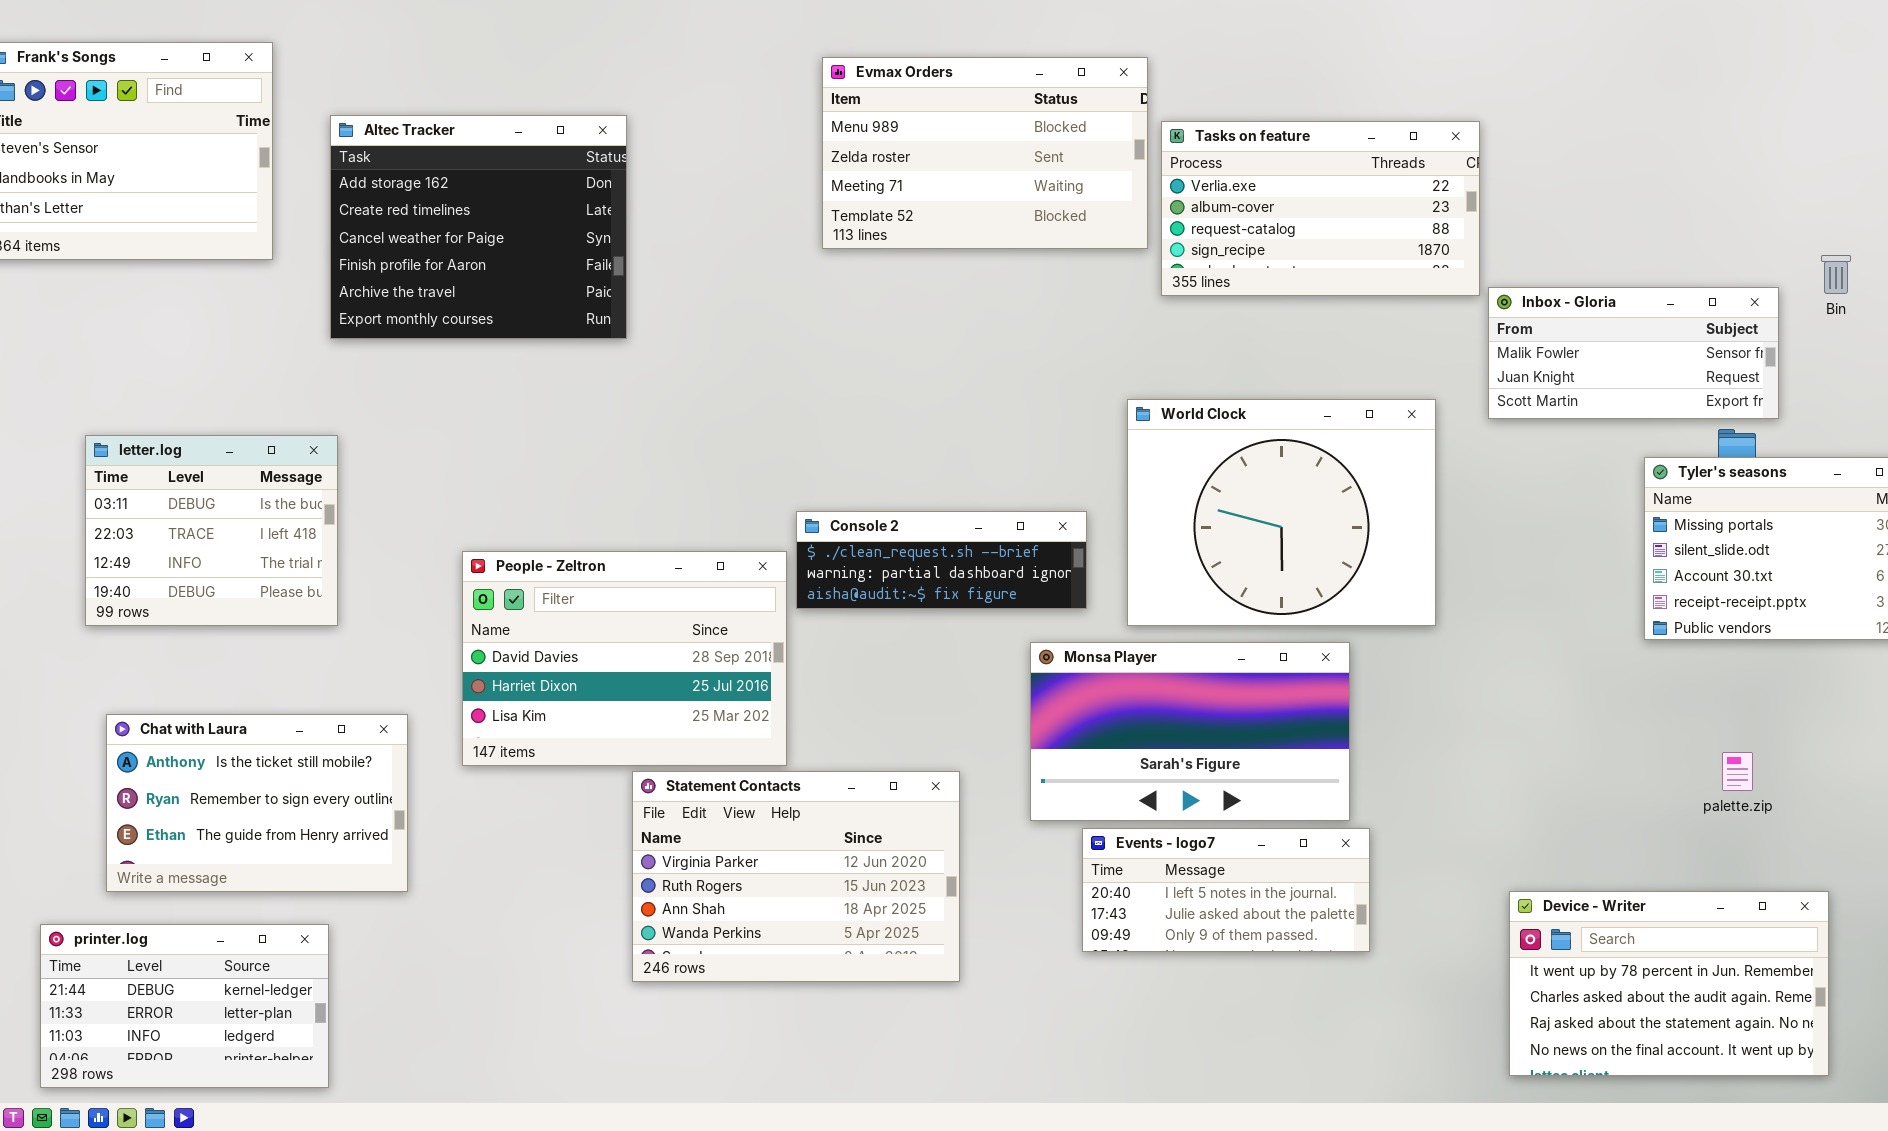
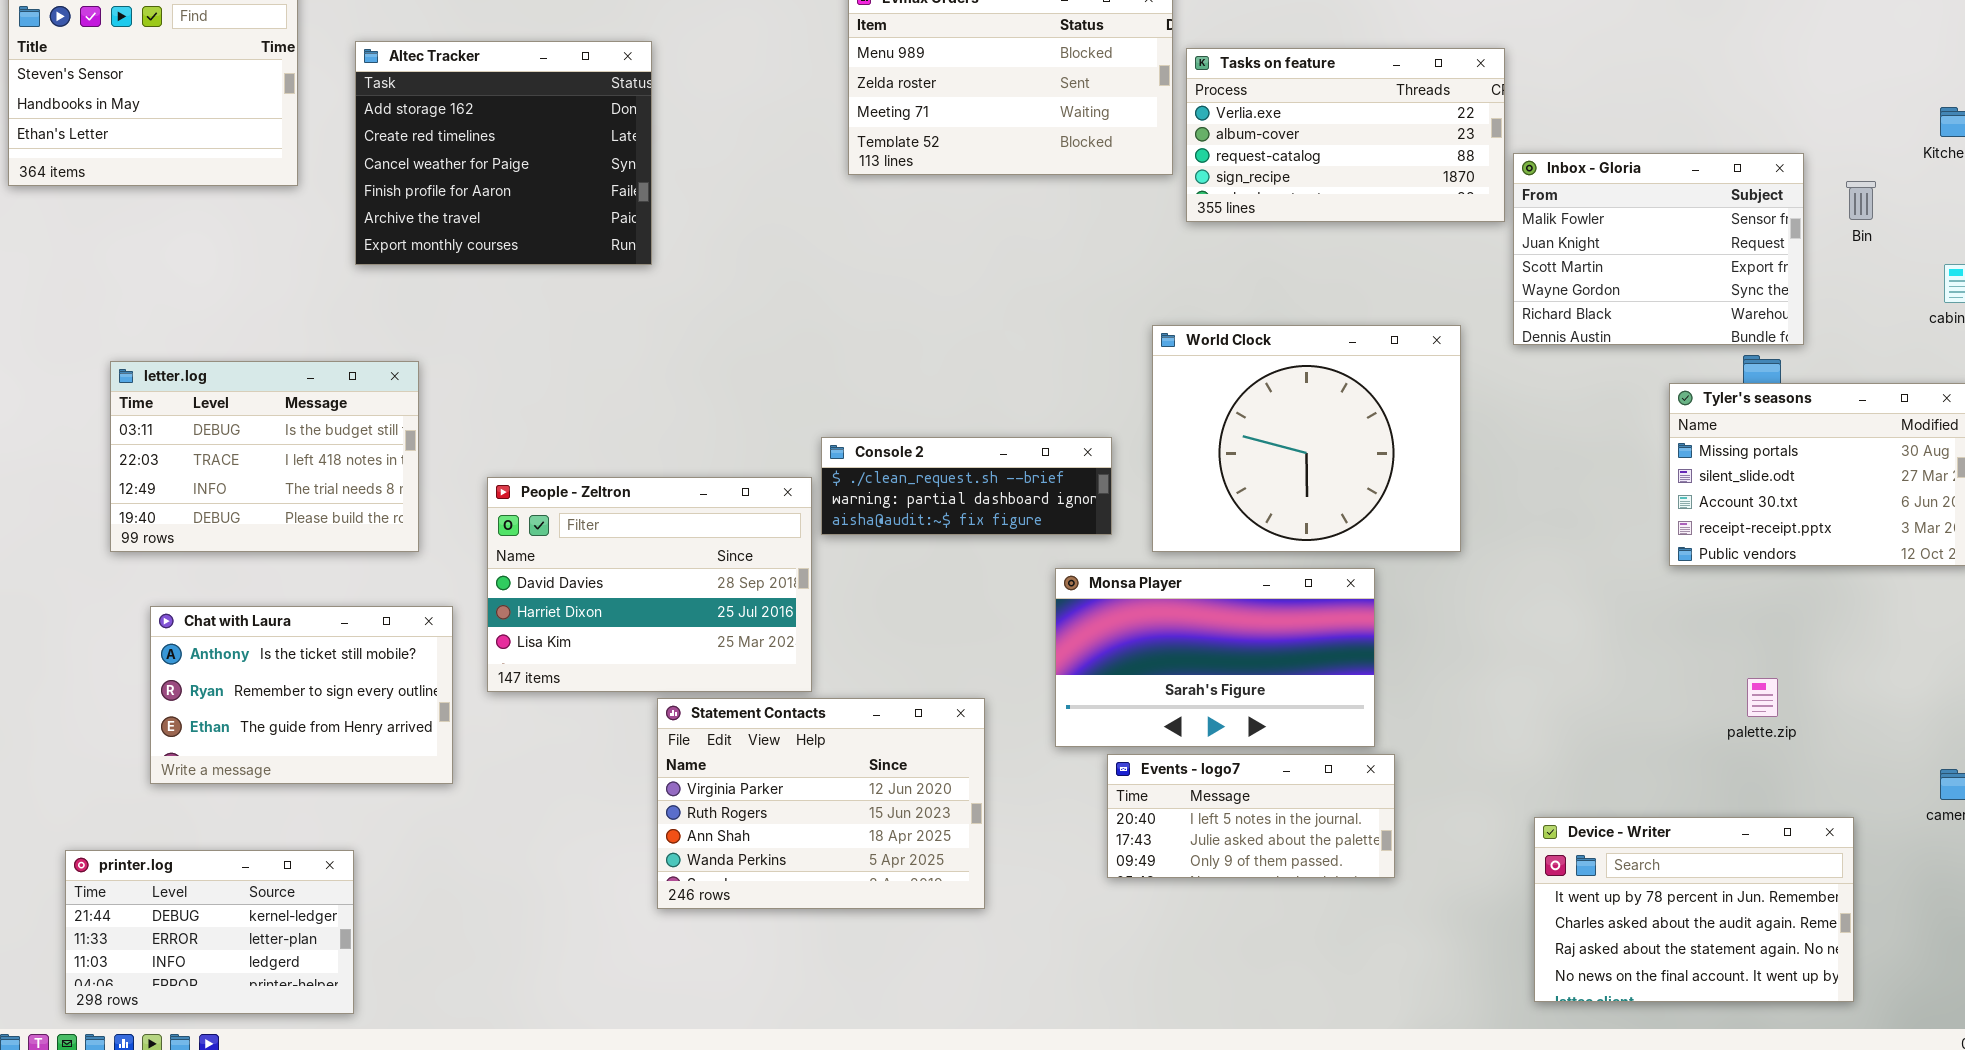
Inbox - Gloria: [1488,287,1779,419] -> [1513,153,1804,345], resized
letter.log: [85,435,338,626] -> [110,361,419,552], resized
Chat with Laura: [106,714,408,892] -> [150,606,453,784], moved

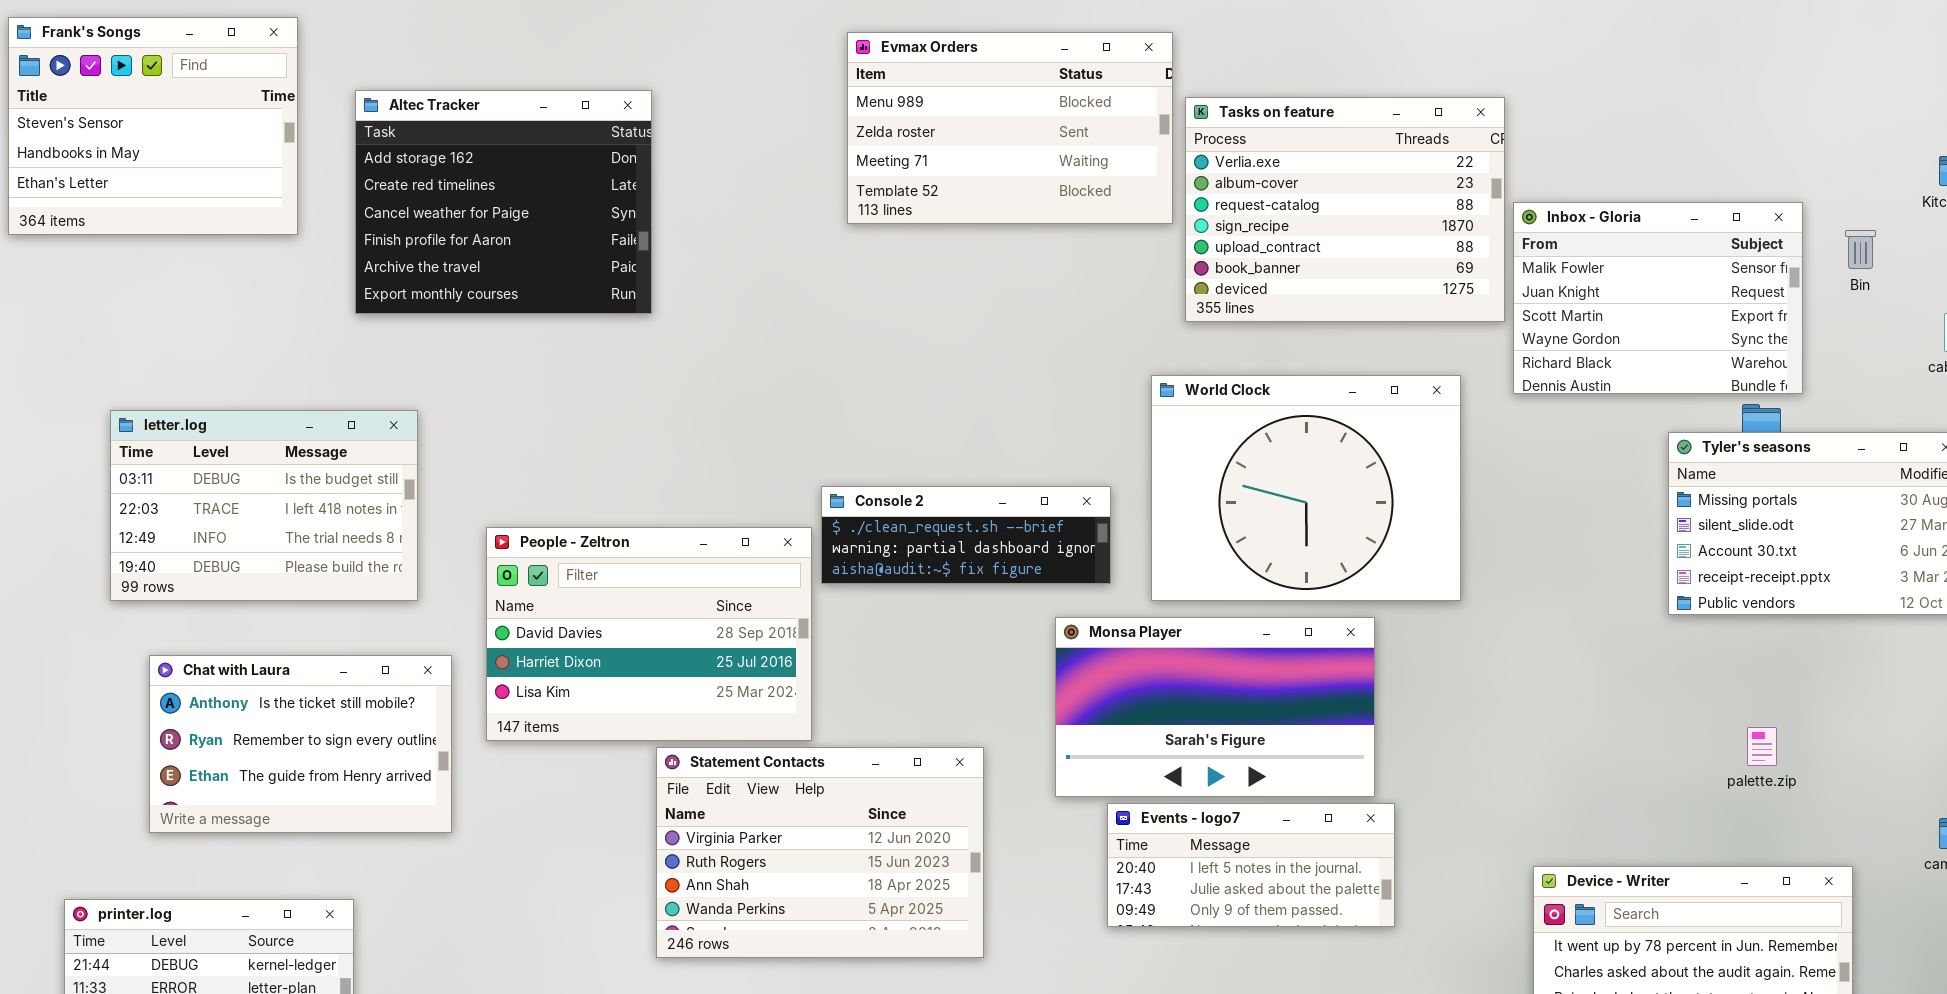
Tasks on feature: [1186,48,1505,222] -> [1185,97,1505,322], resized

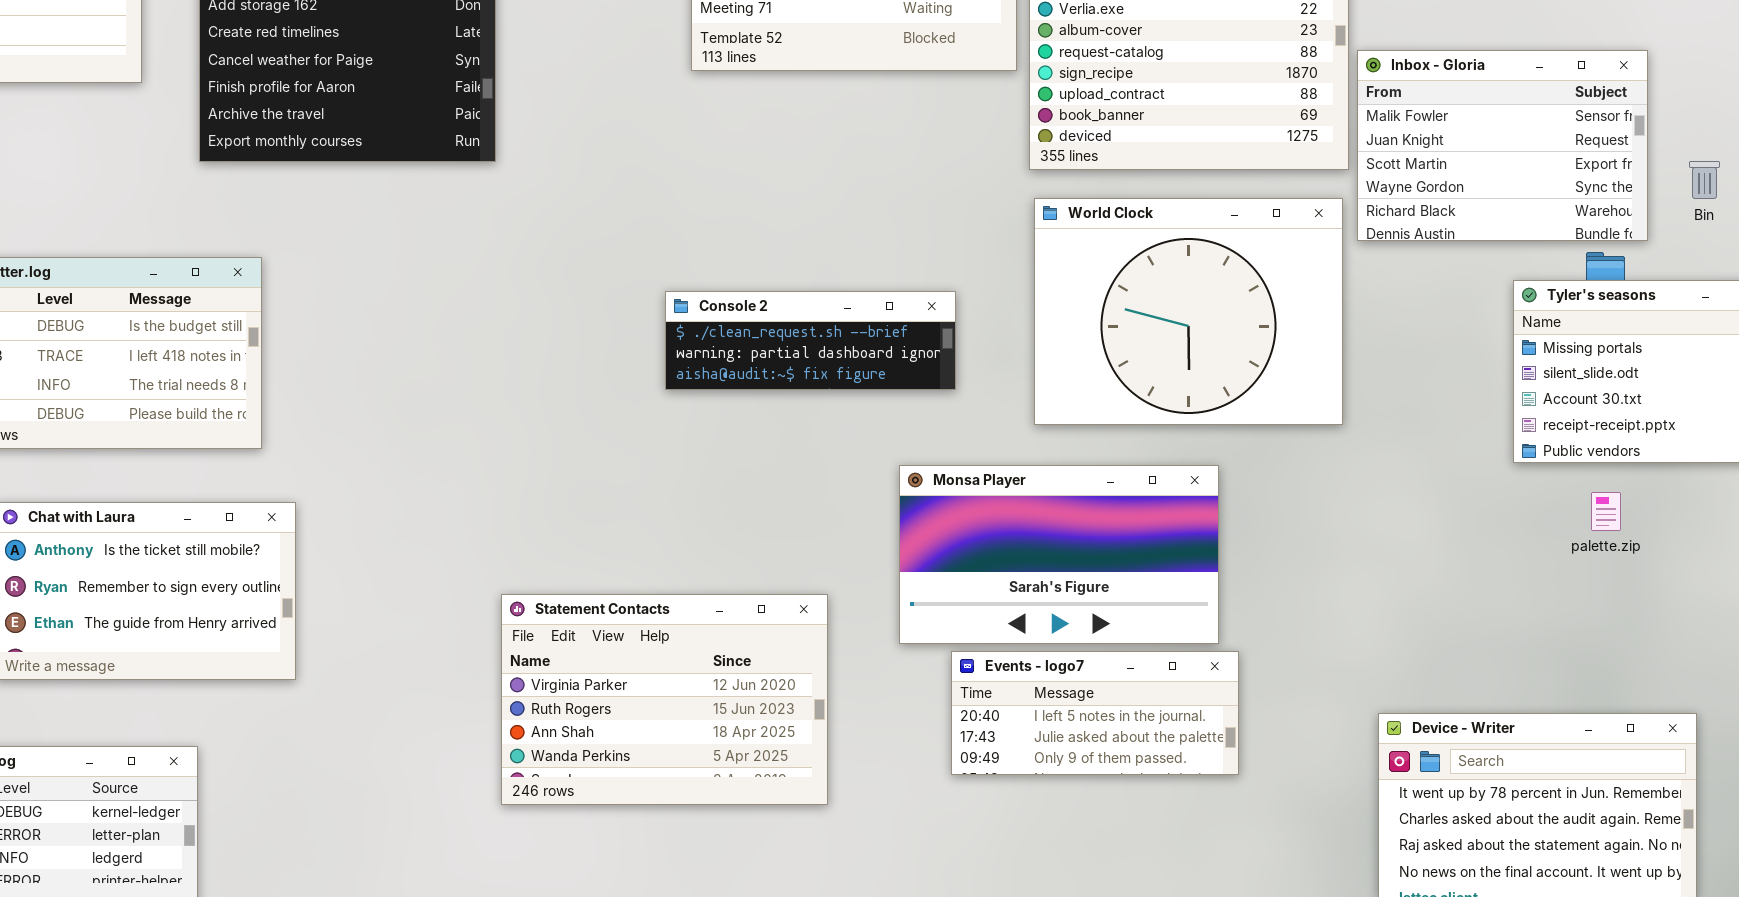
Bin: [1845,230,1876,269] -> [1689,161,1720,199], moved
World Clock: [1151,375,1461,601] -> [1034,198,1343,425], moved
Console 2: [821,486,1111,584] -> [665,291,956,390], moved
People - Zeltron: [486,527,812,741] -> none, closed
palette.zip: [1747,727,1777,766] -> [1591,492,1621,531], moved

